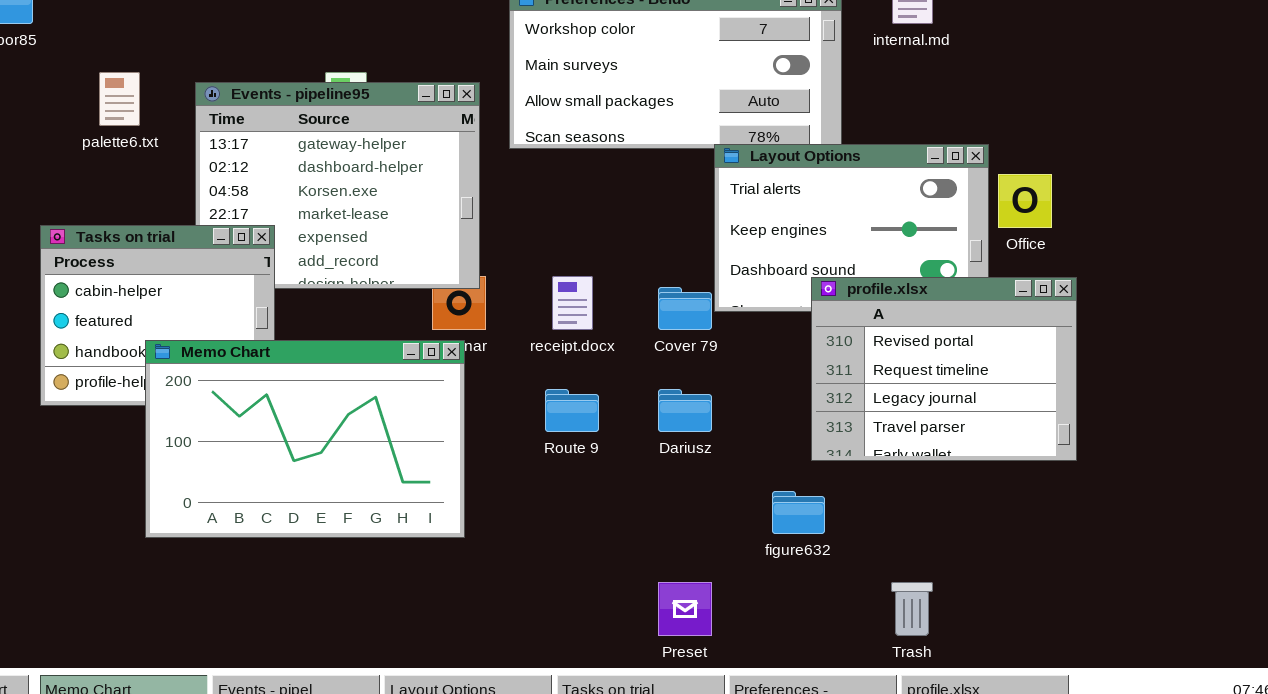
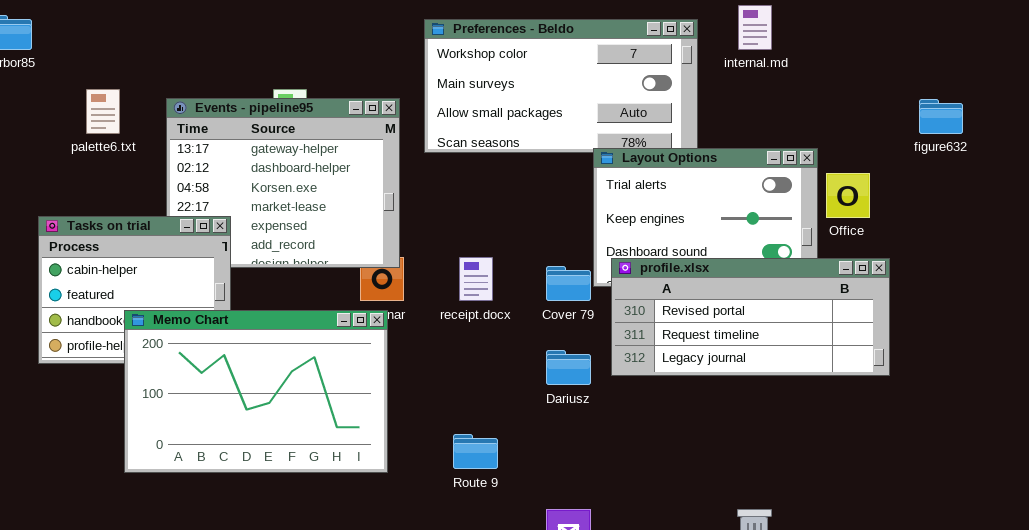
profile.xlsx: [811,277,1077,461] -> [611,258,890,376], resized
Route 9: [545,389,599,432] -> [453,434,498,469], moved
figure632: [772,491,825,534] -> [919,99,963,134], moved

